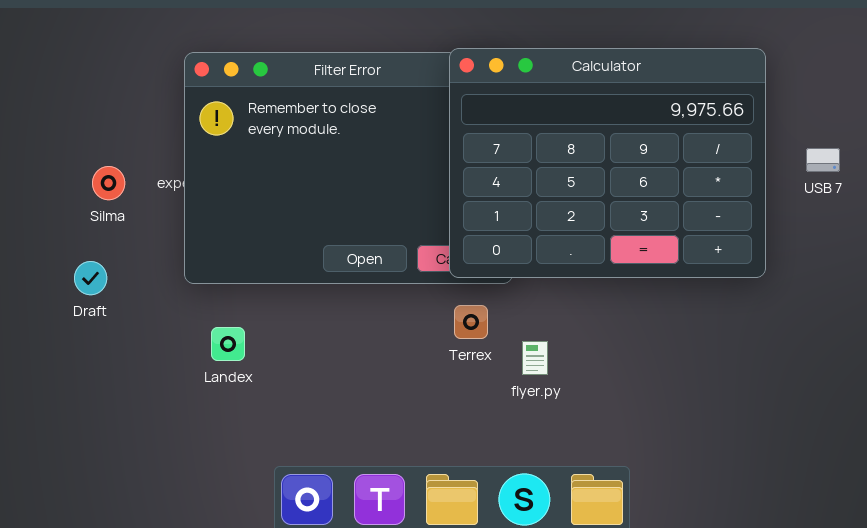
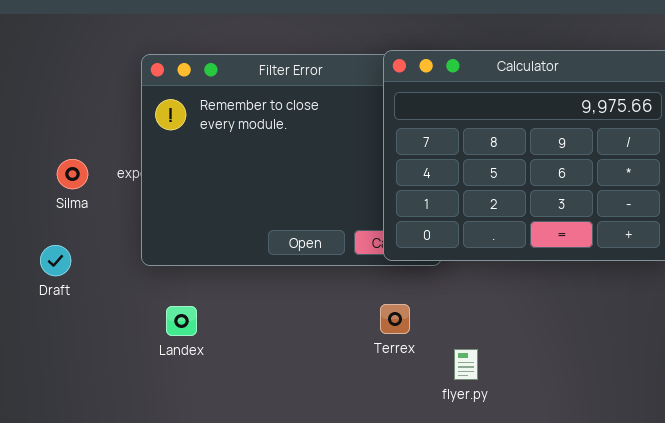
Terrex: [454,305,488,339] -> [380,304,410,334], moved
flyer.py: [522,341,548,375] -> [454,349,478,380], moved

